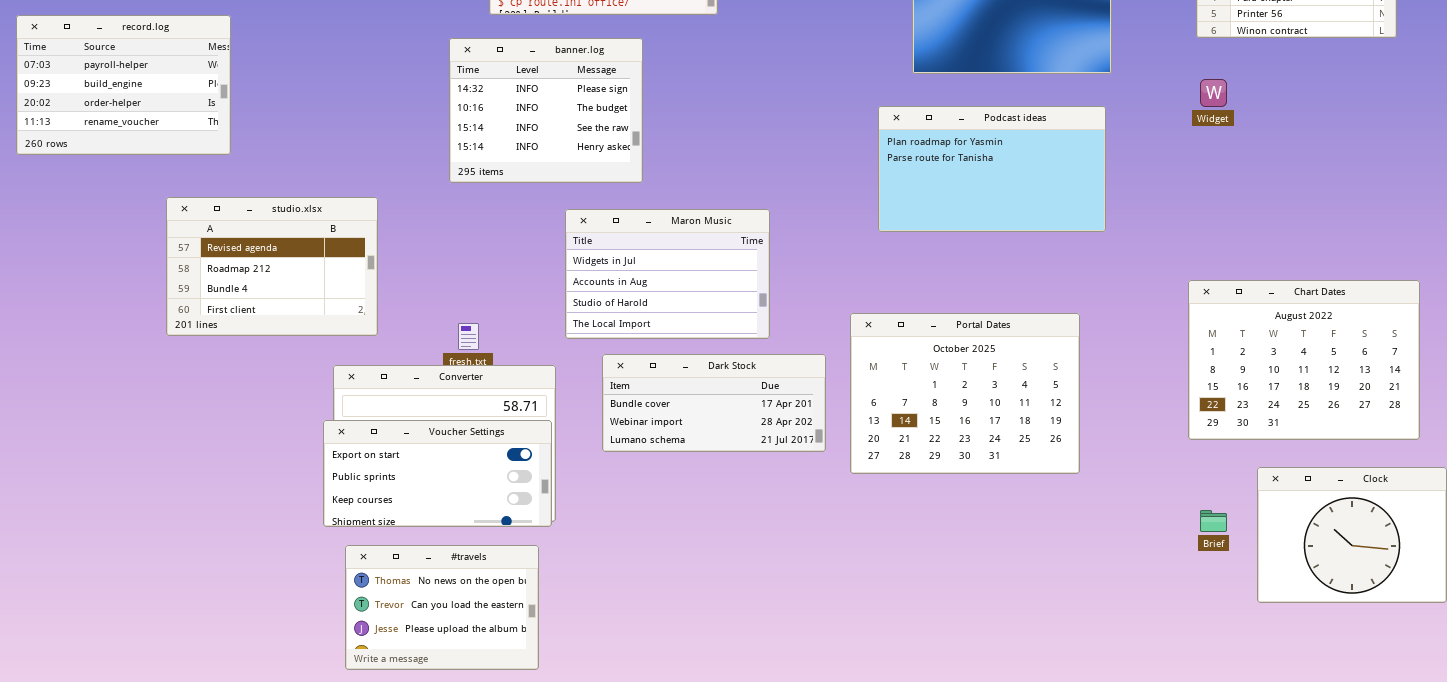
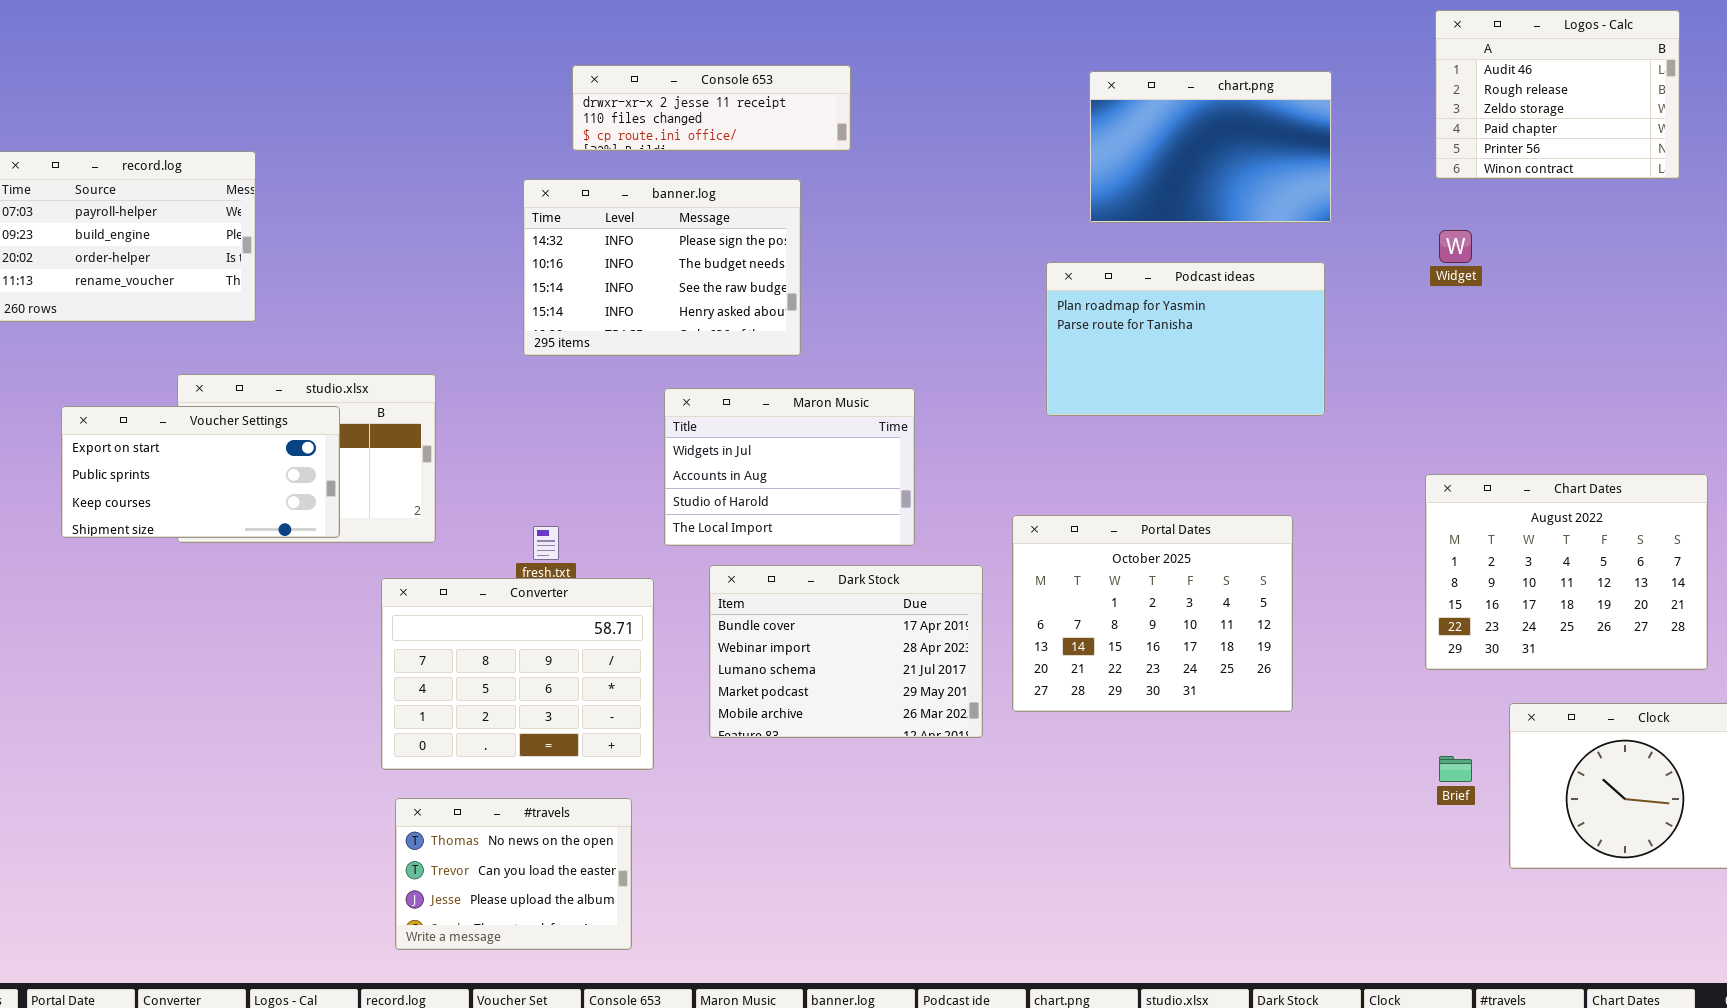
banner.log: [449,38,643,183] -> [523,179,801,356], resized
Dark Stock: [602,354,826,452] -> [709,565,983,738], resized
Voucher Settings: [323,420,552,527] -> [61,406,340,538], moved

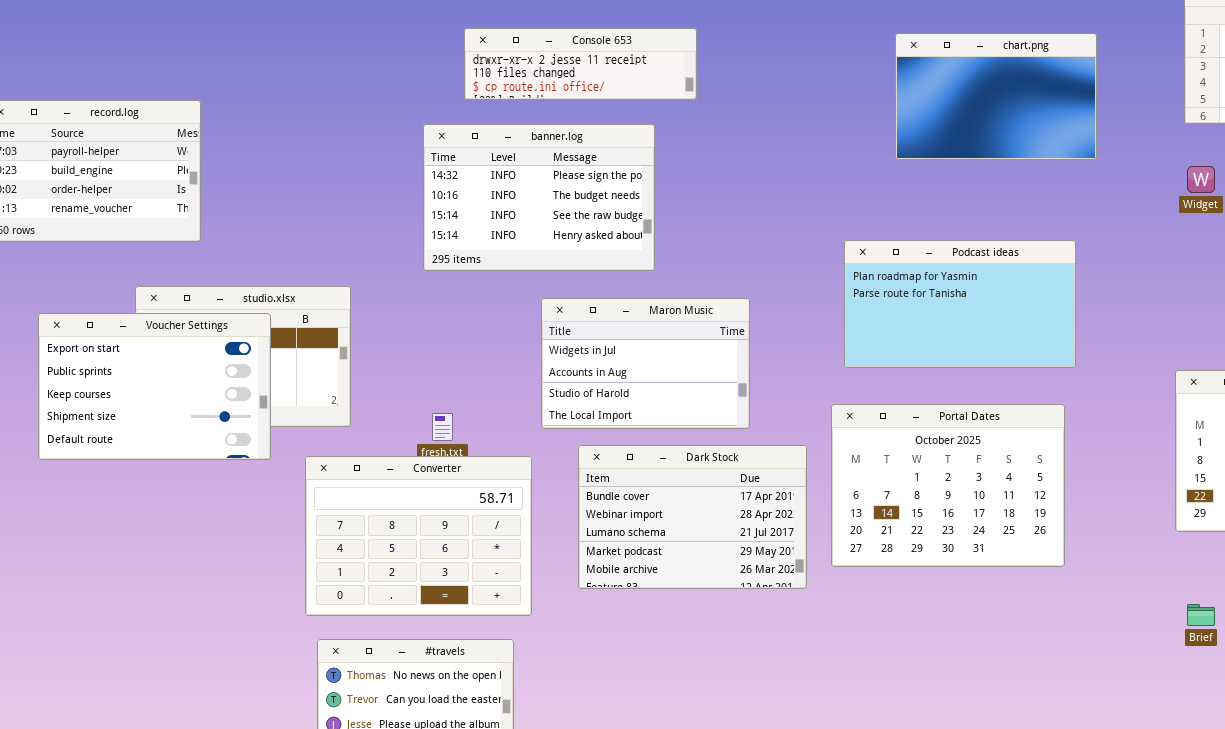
Podcast ideas: [1046,262,1325,416] -> [844,240,1076,368], moved
Voucher Settings: [61,406,340,538] -> [38,313,271,460], resized

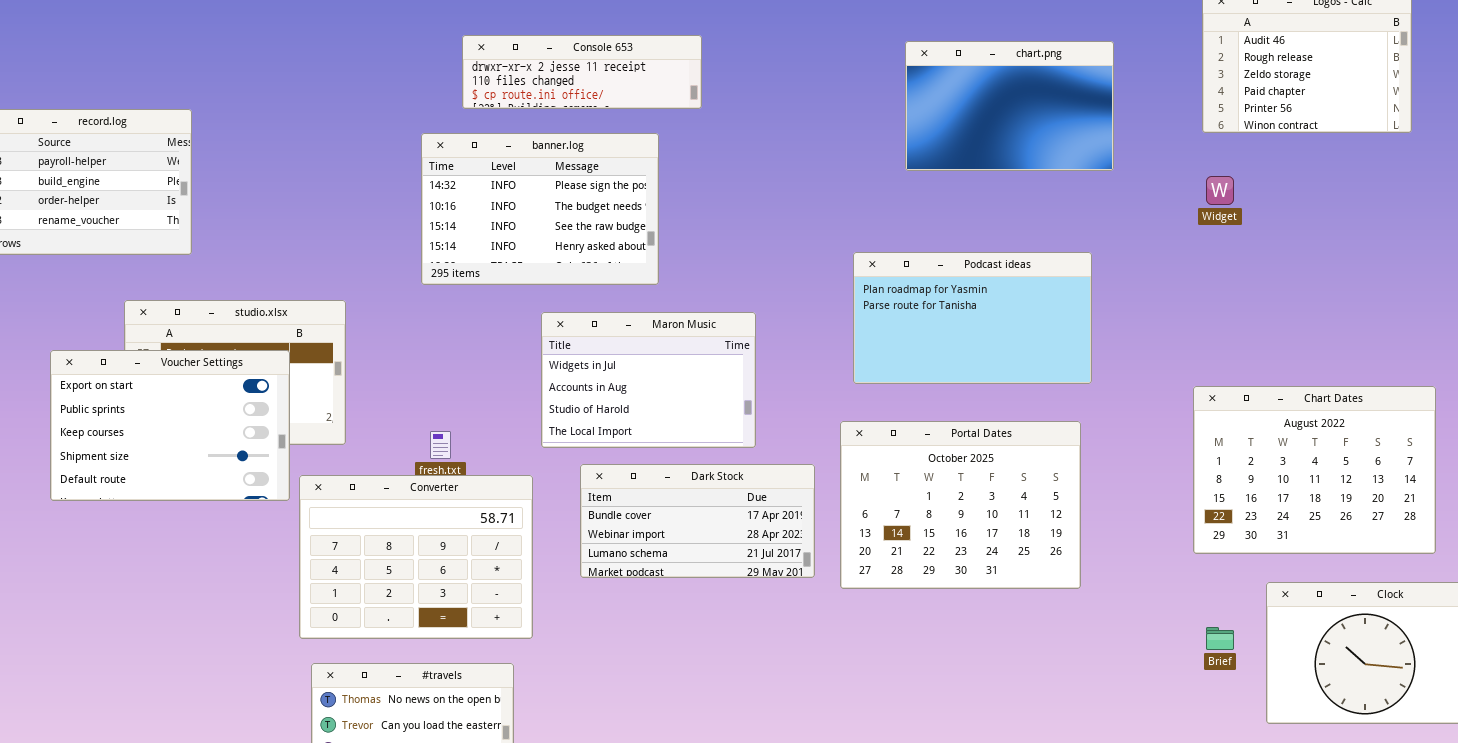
Voucher Settings: [38,313,271,460] -> [50,350,290,501], moved
Dark Stock: [578,445,807,589] -> [580,464,815,578], resized

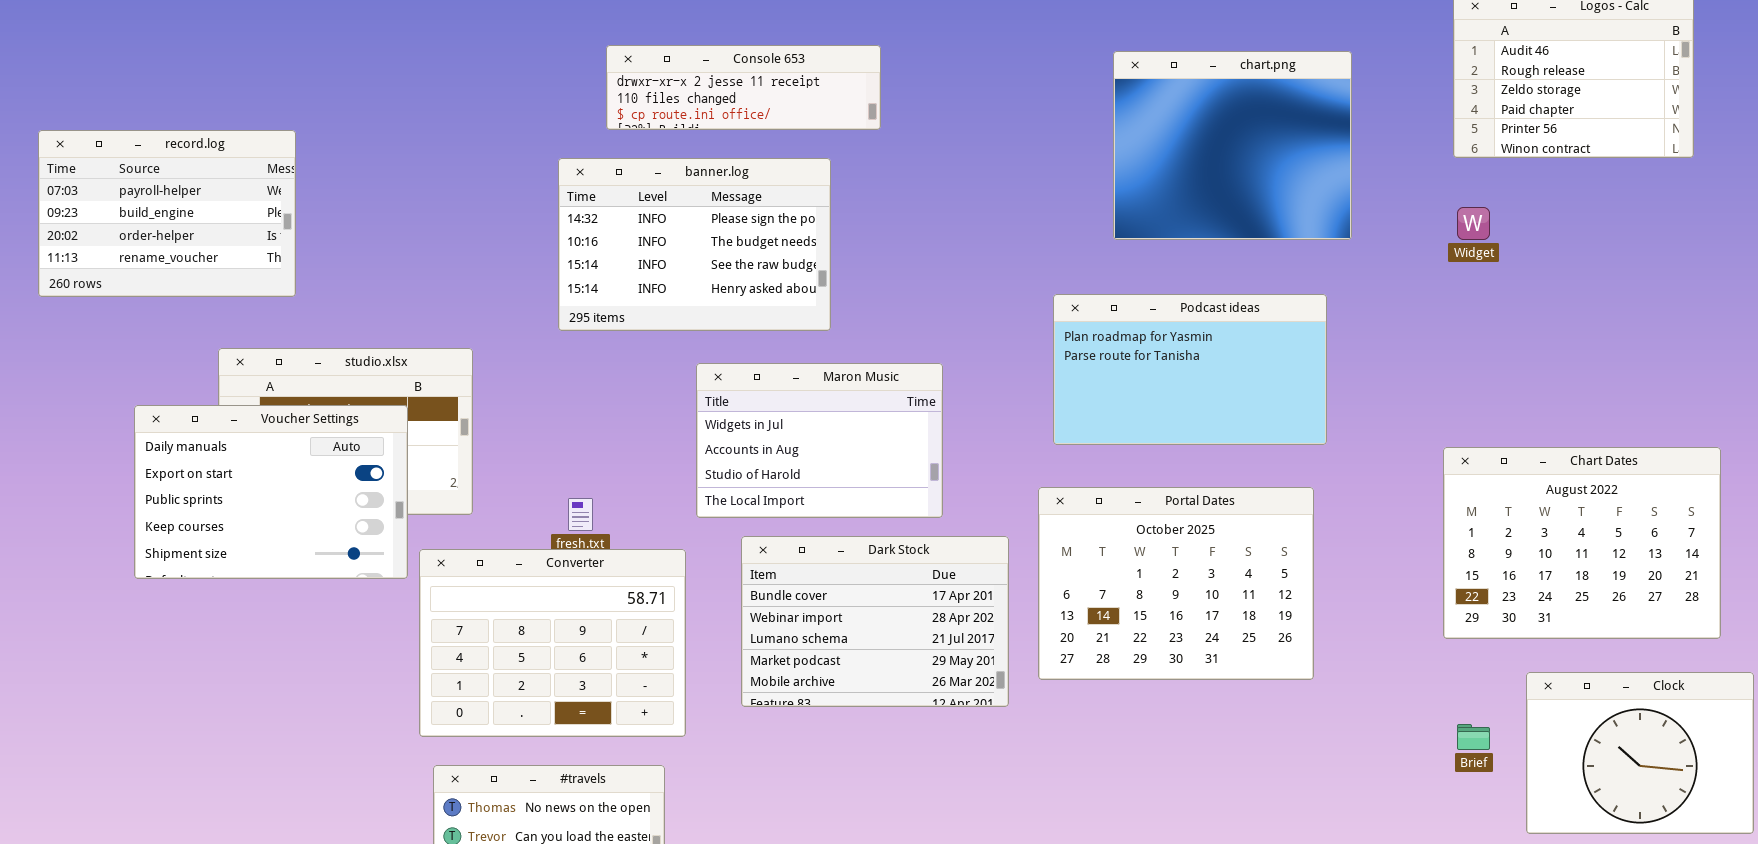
chart.png: [905,41,1114,171] -> [1113,51,1352,240], resized
Voucher Settings: [50,350,290,501] -> [134,405,408,579], scrolled up 1 row
Dark Stock: [580,464,815,578] -> [741,536,1009,707], resized

